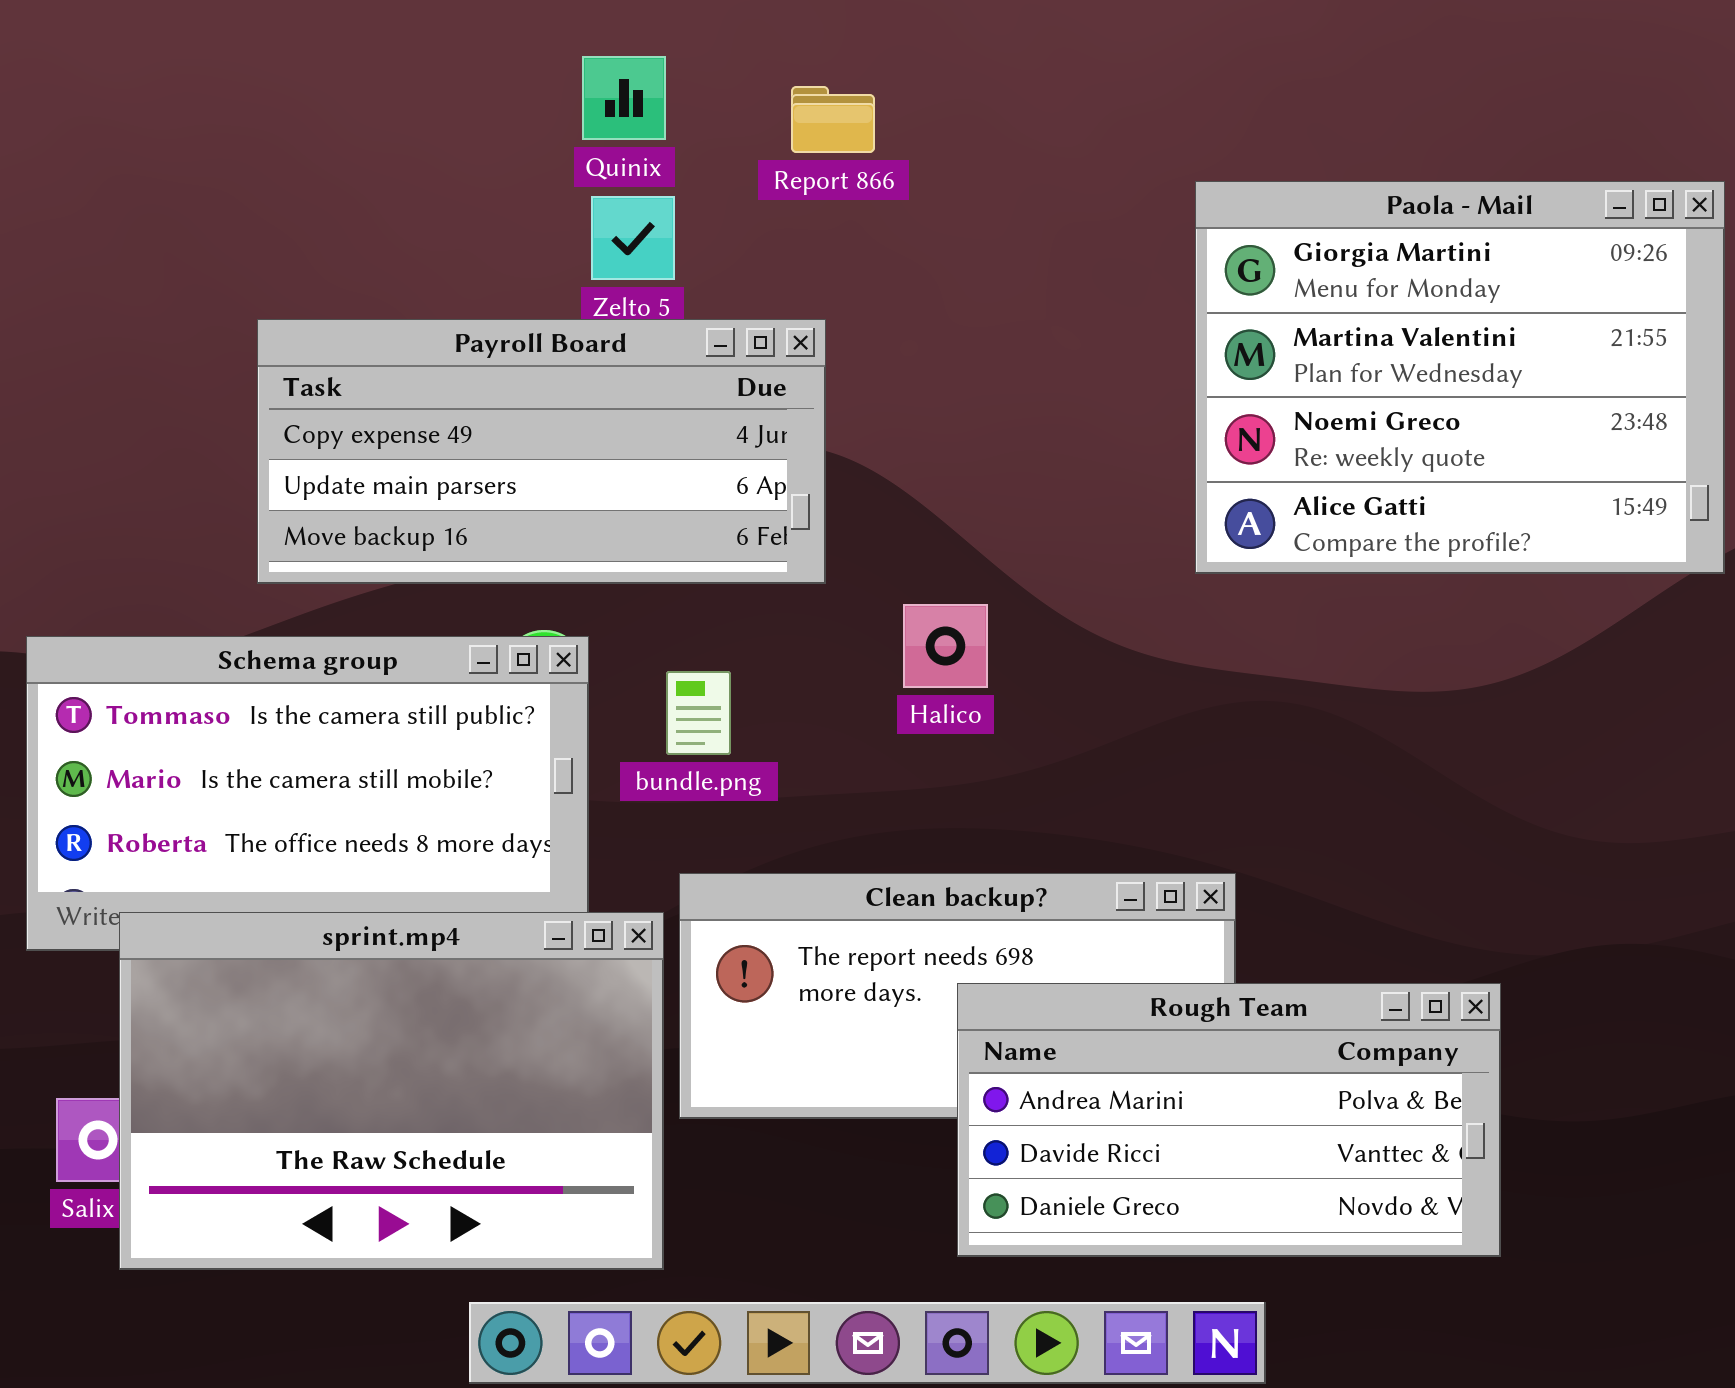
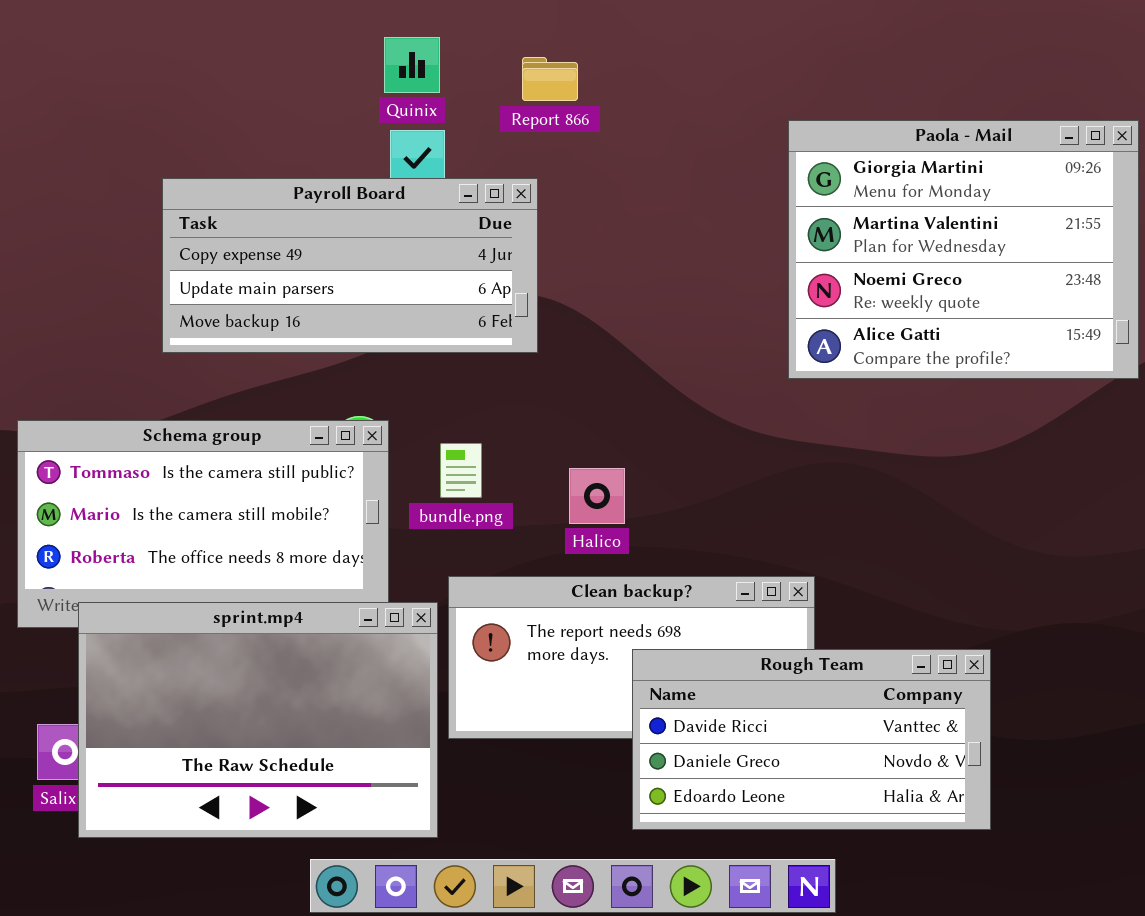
Payroll Board: [257,319,826,584] -> [162,178,538,353], moved
Halico: [903,604,988,688] -> [569,468,625,524], moved
Rough Team: [957,983,1501,1257] -> [632,649,991,830], scrolled down 1 row

